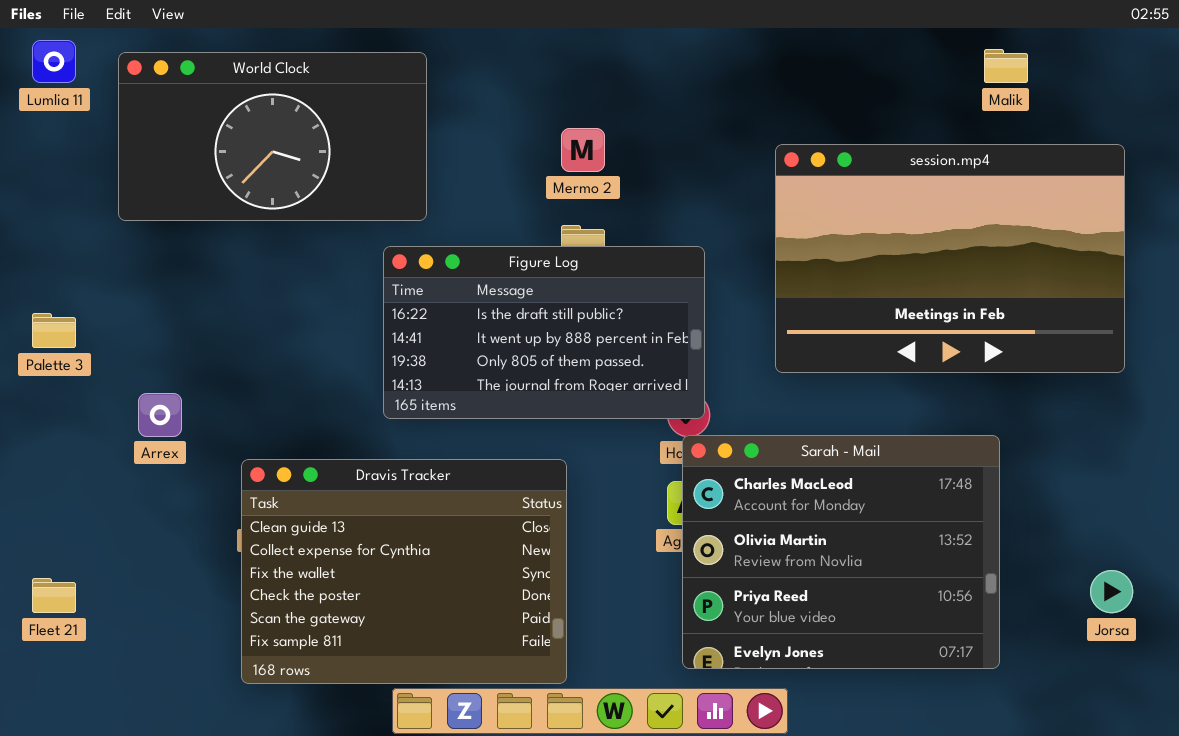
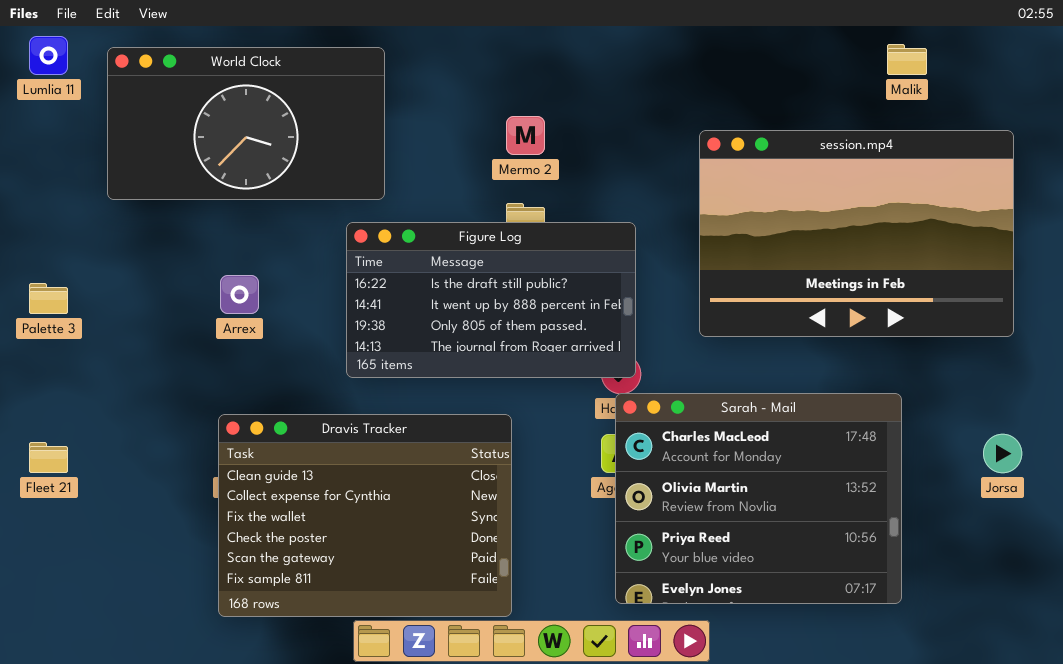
Arrex: [138,393,182,437] -> [220,275,259,314], moved
Jorsa: [1090,570,1133,613] -> [983,434,1022,473], moved
Fleet 21: [32,578,76,613] -> [29,442,68,473], moved

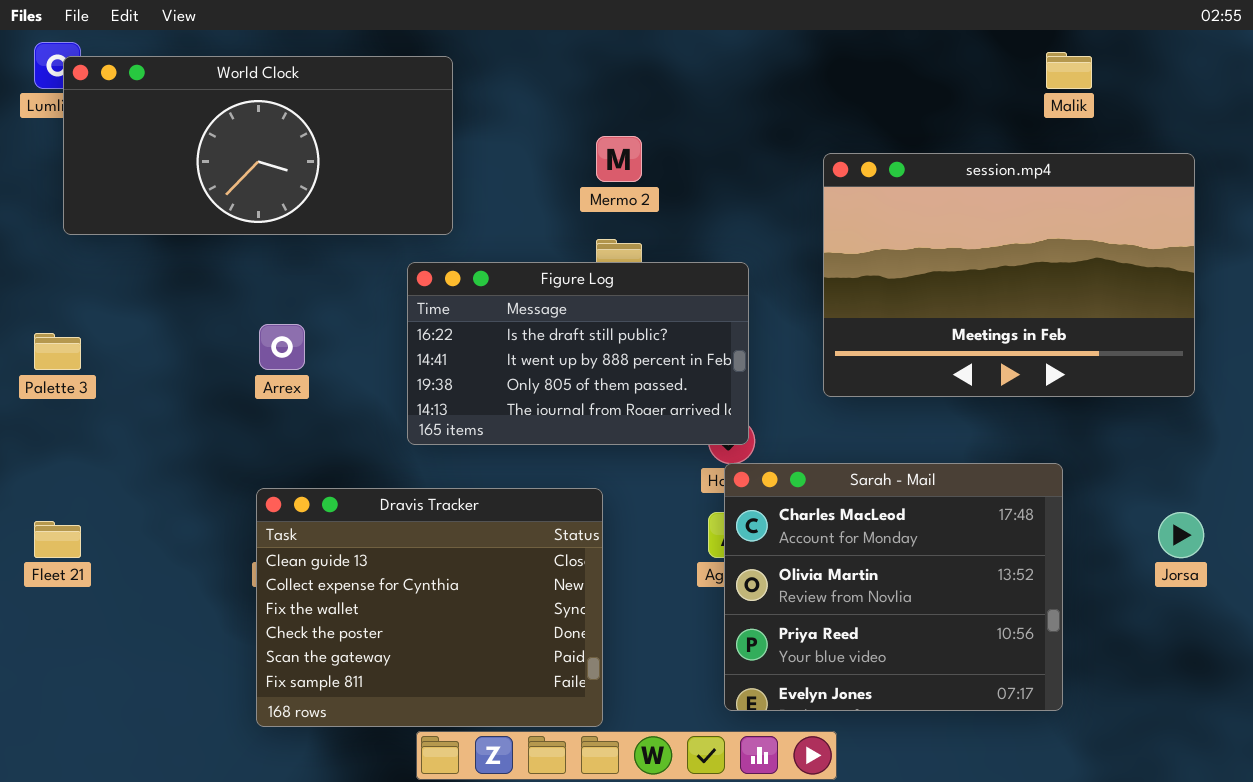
World Clock: [107,47,385,200] -> [63,56,453,235], resized

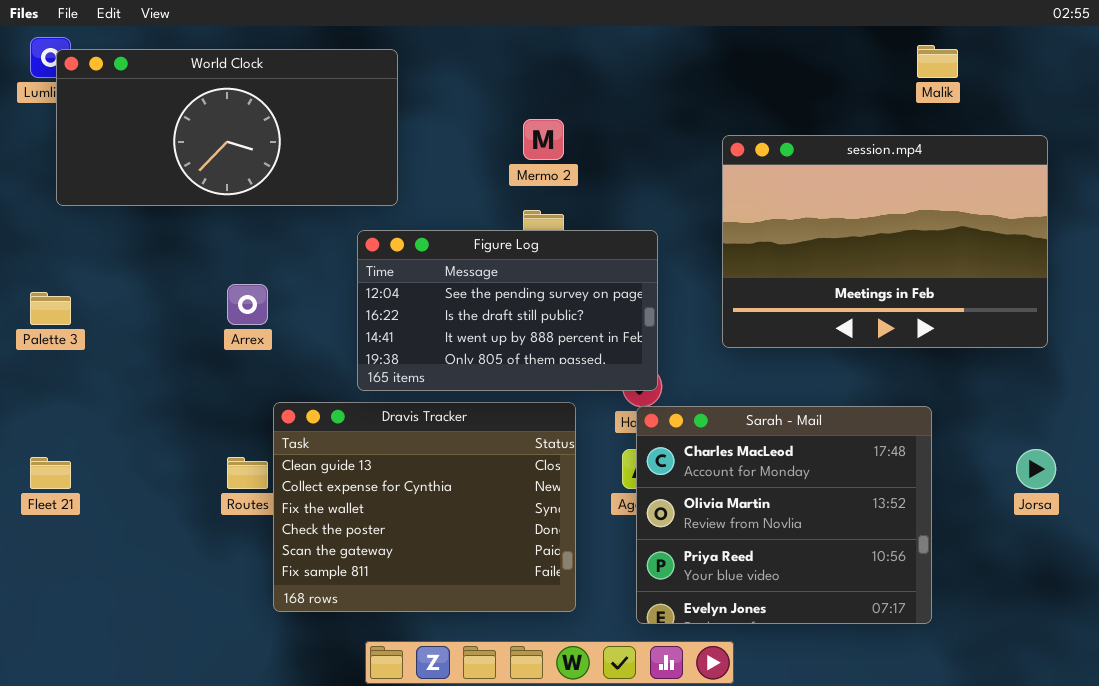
Figure Log: [407,262,749,445] -> [357,230,658,391], scrolled up 1 row
Dravis Tracker: [256,488,603,727] -> [273,402,576,612], moved

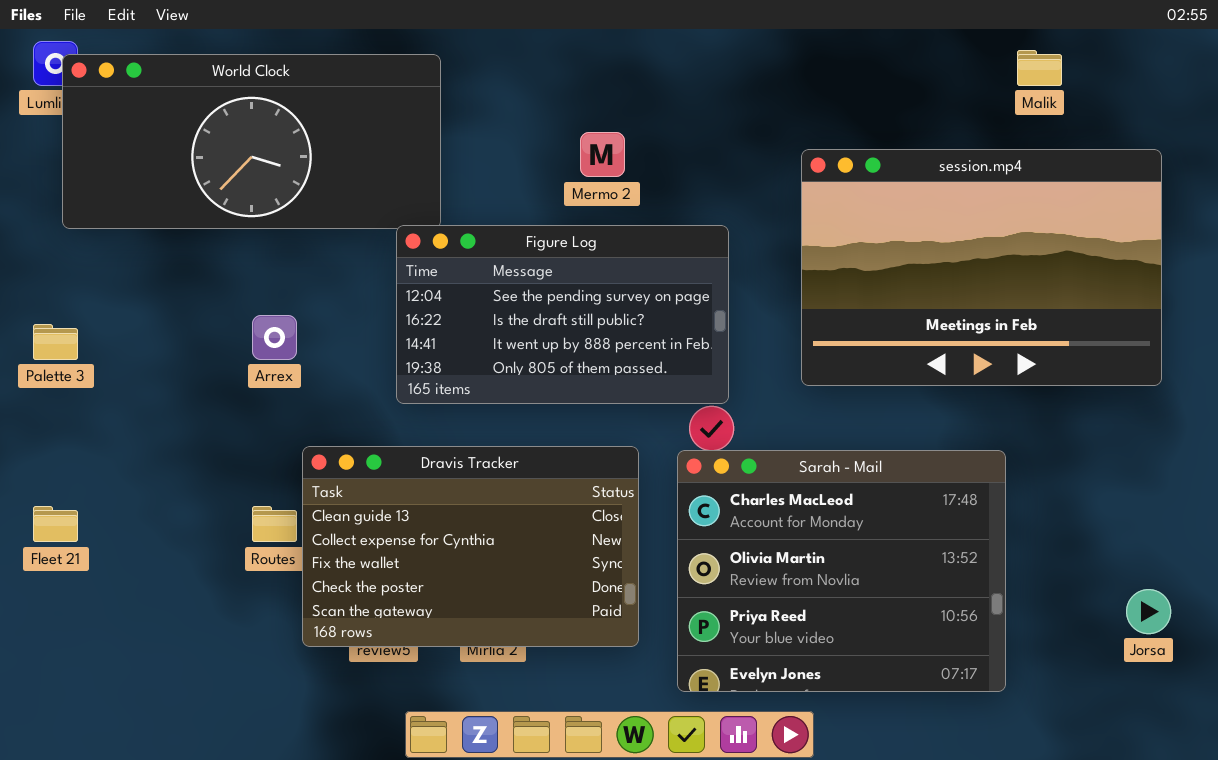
Figure Log: [357,230,658,391] -> [396,225,729,404], moved
Dravis Tracker: [273,402,576,612] -> [302,446,639,647], resized
Sarah - Mail: [636,406,932,624] -> [677,450,1006,692], moved
Jorsa: [1016,449,1056,489] -> [1126,589,1171,634], moved

